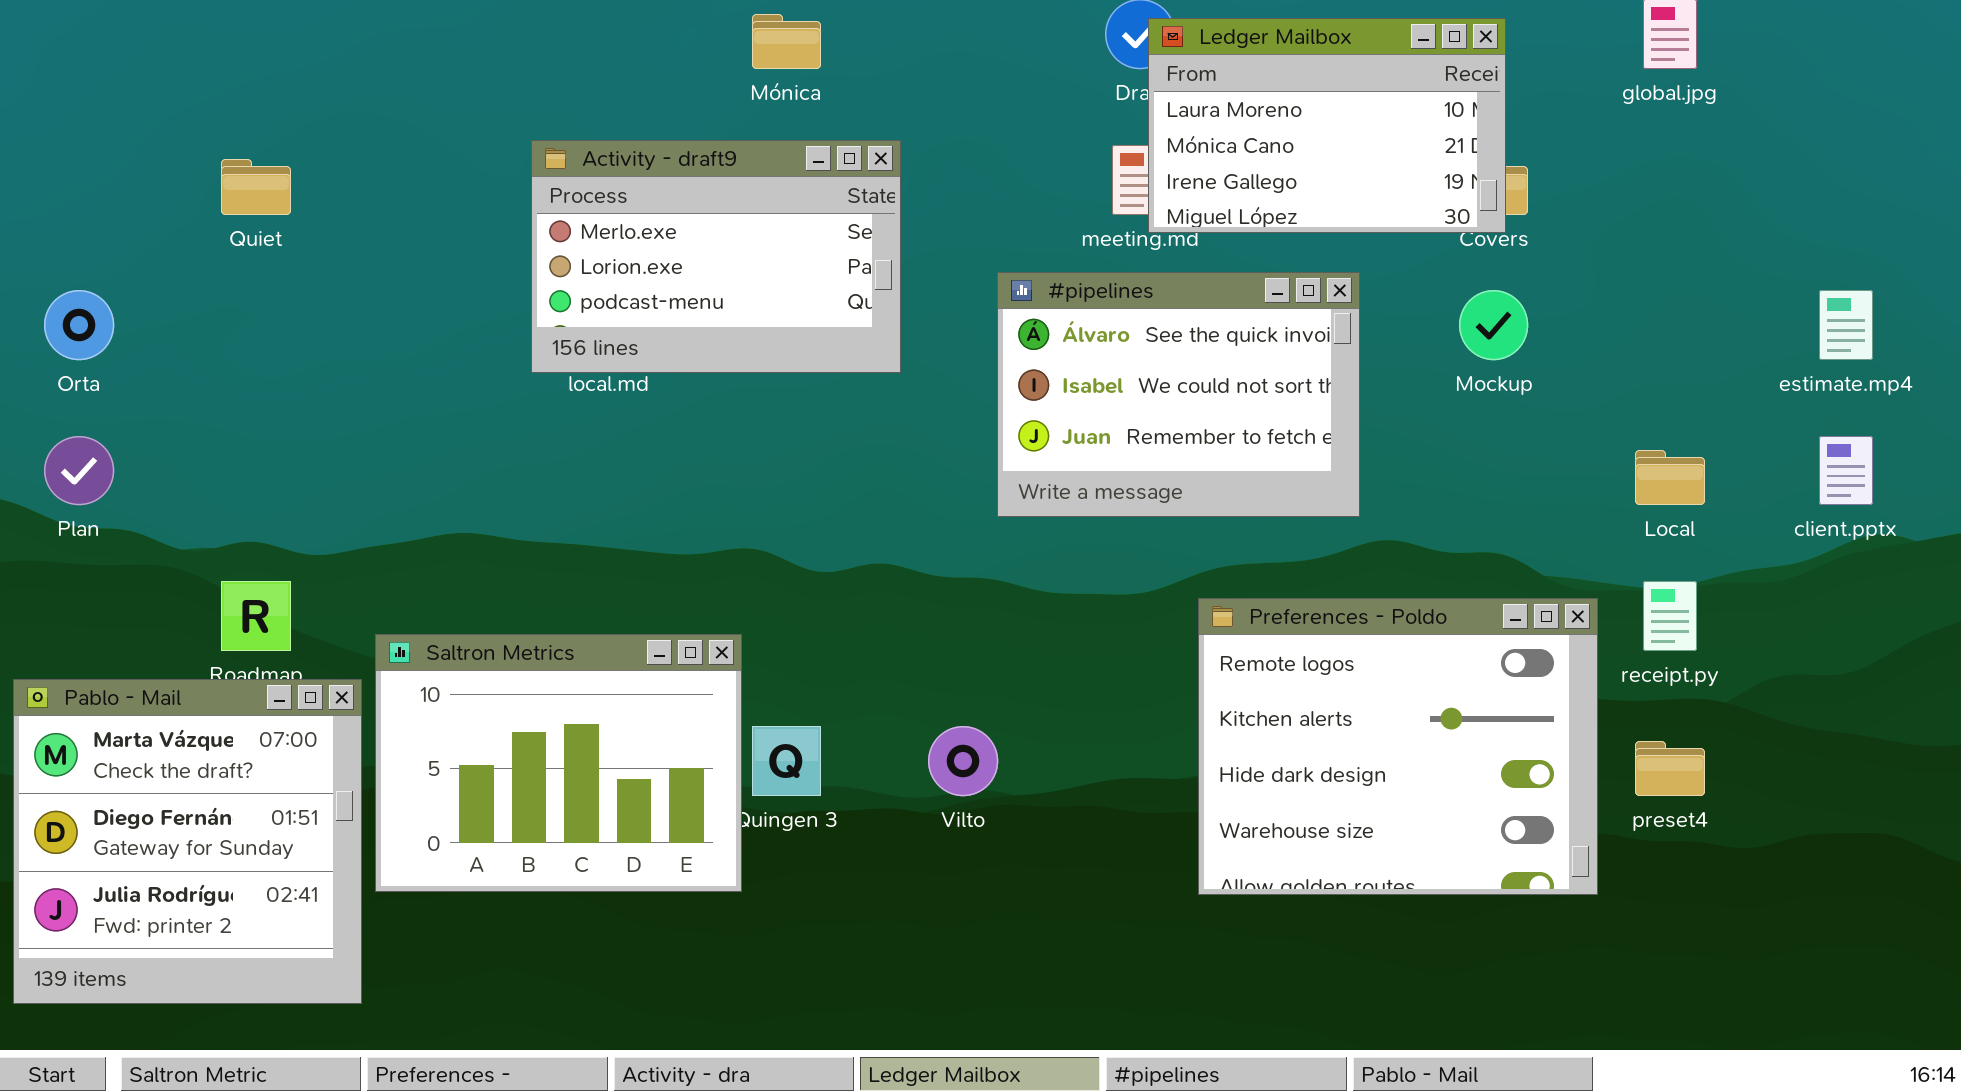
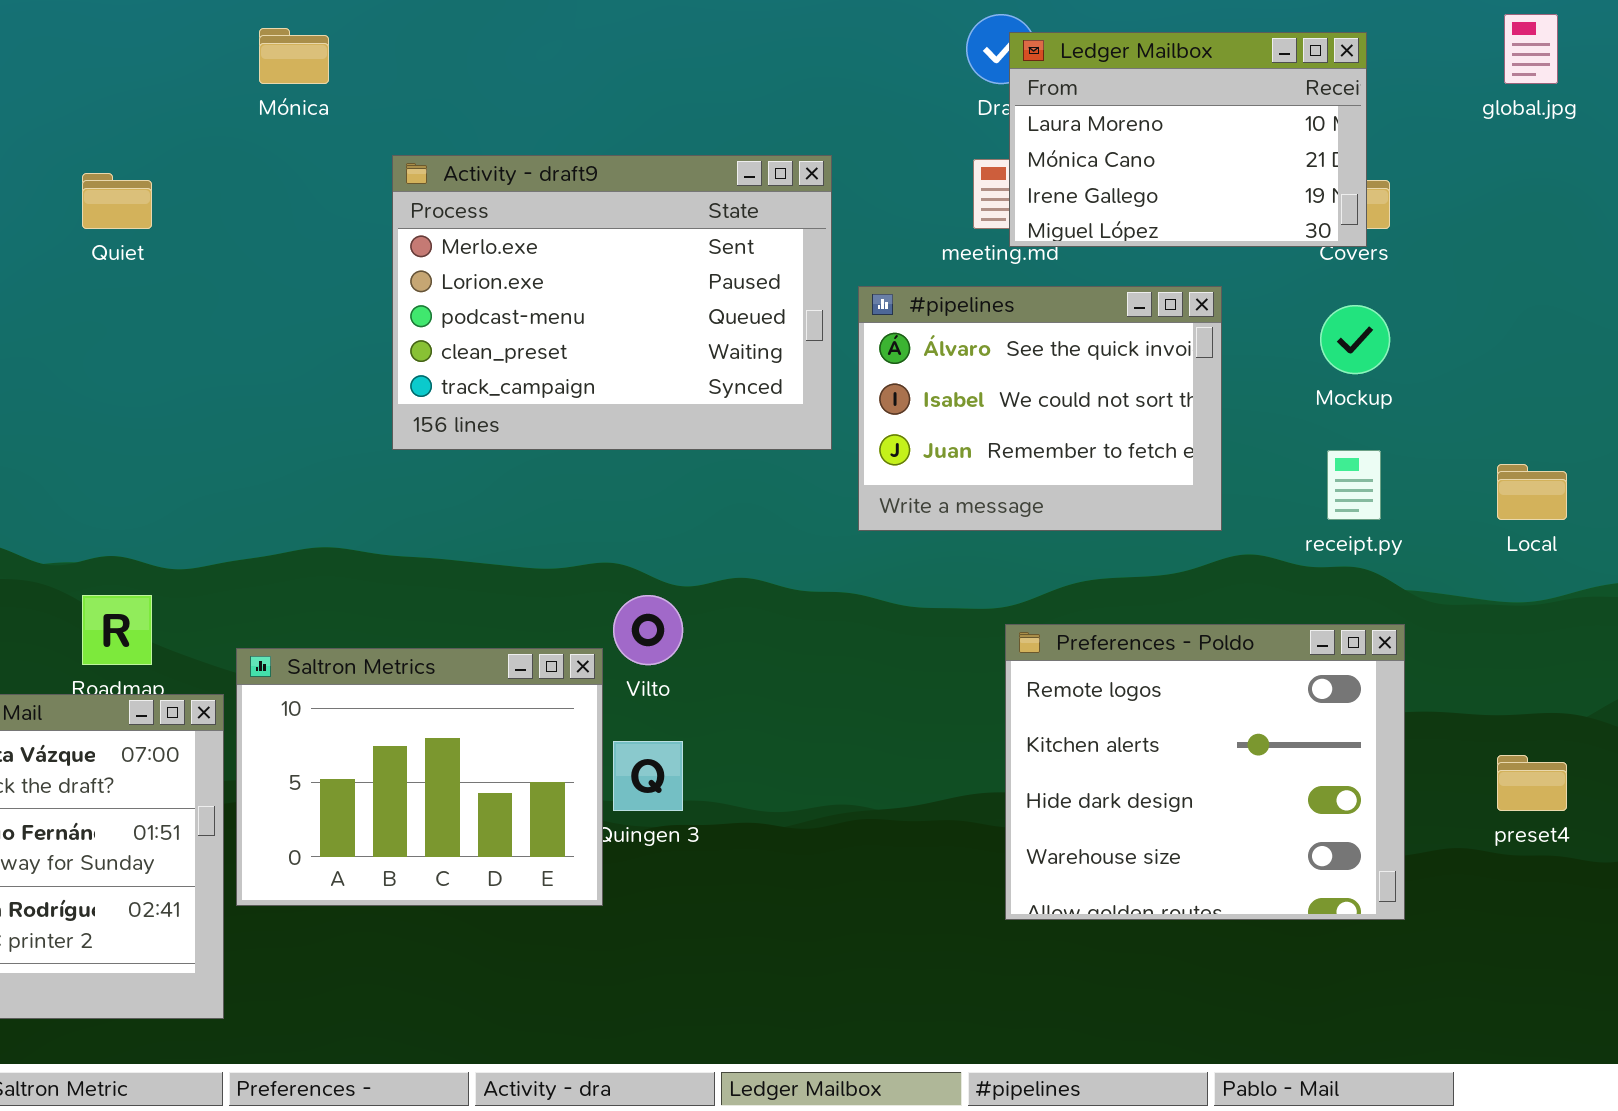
Mónica: [752,14,821,69] -> [259,28,329,84], moved
Activity - draft9: [531,140,901,373] -> [392,155,832,450], resized
receipt.py: [1643,581,1697,651] -> [1327,450,1381,520], moved
Preferences - Poldo: [1198,598,1598,895] -> [1005,624,1405,920], moved
Vilto: [928,726,998,796] -> [613,595,683,665], moved

